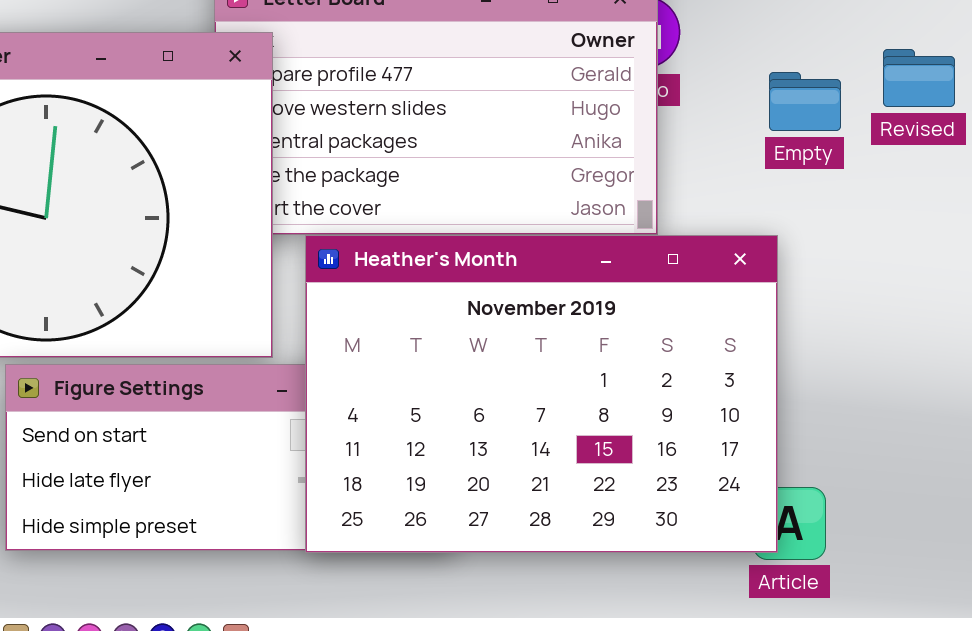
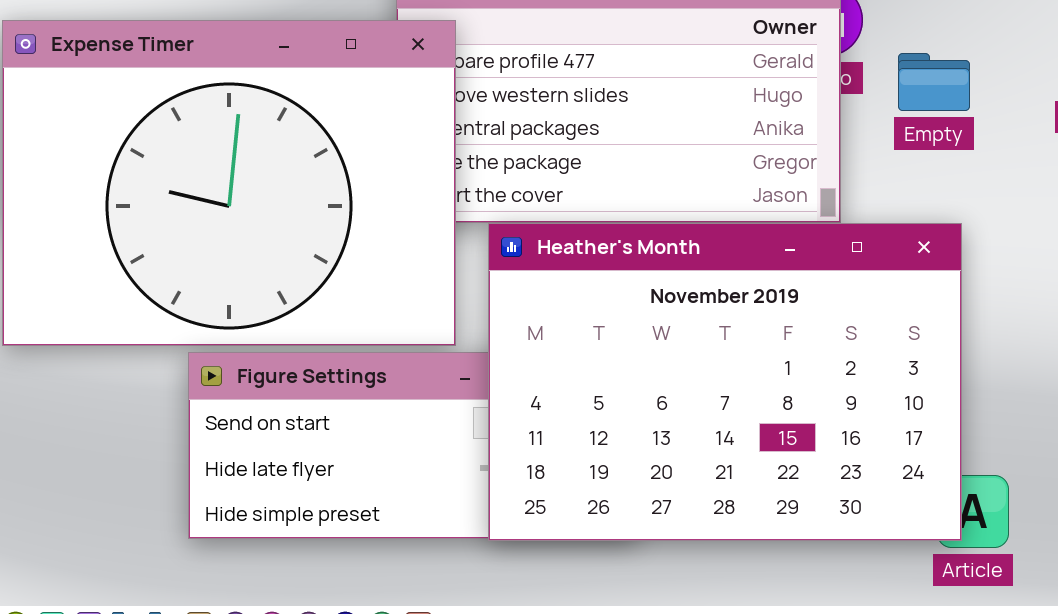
Empty: [769,72,841,131] -> [898,53,970,111], moved

